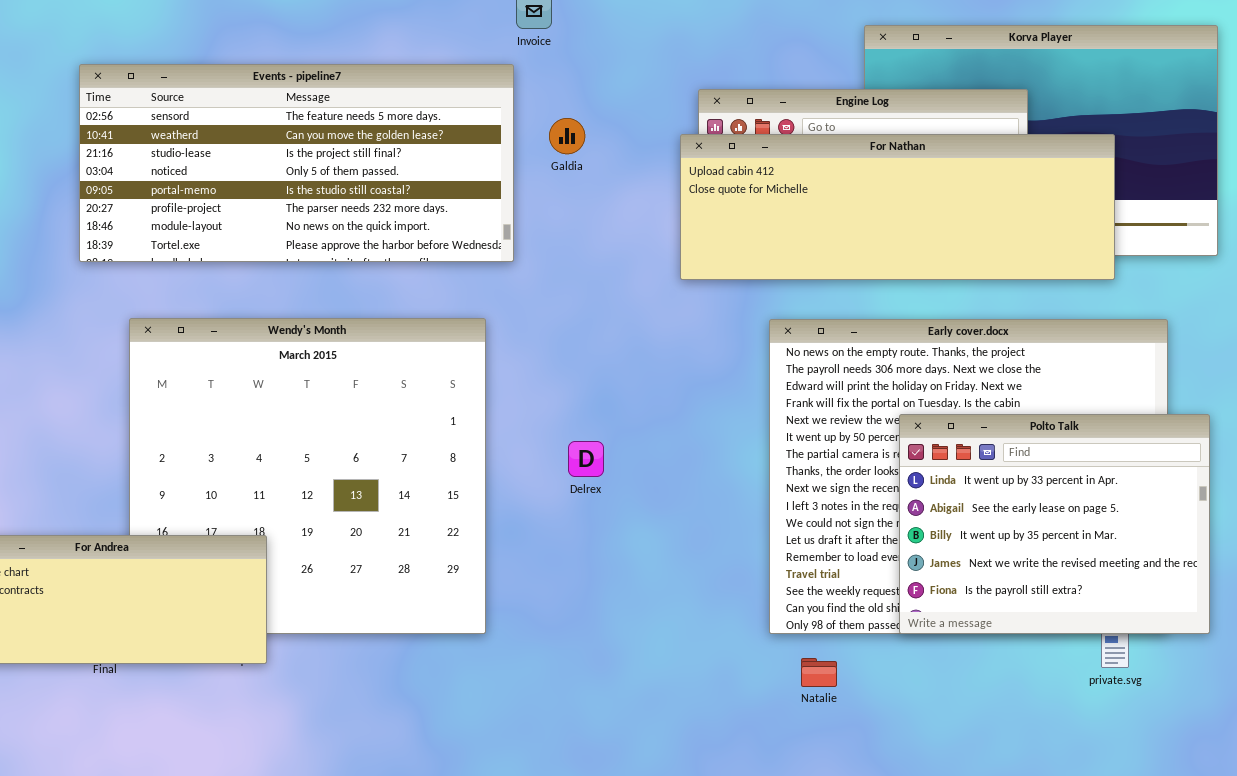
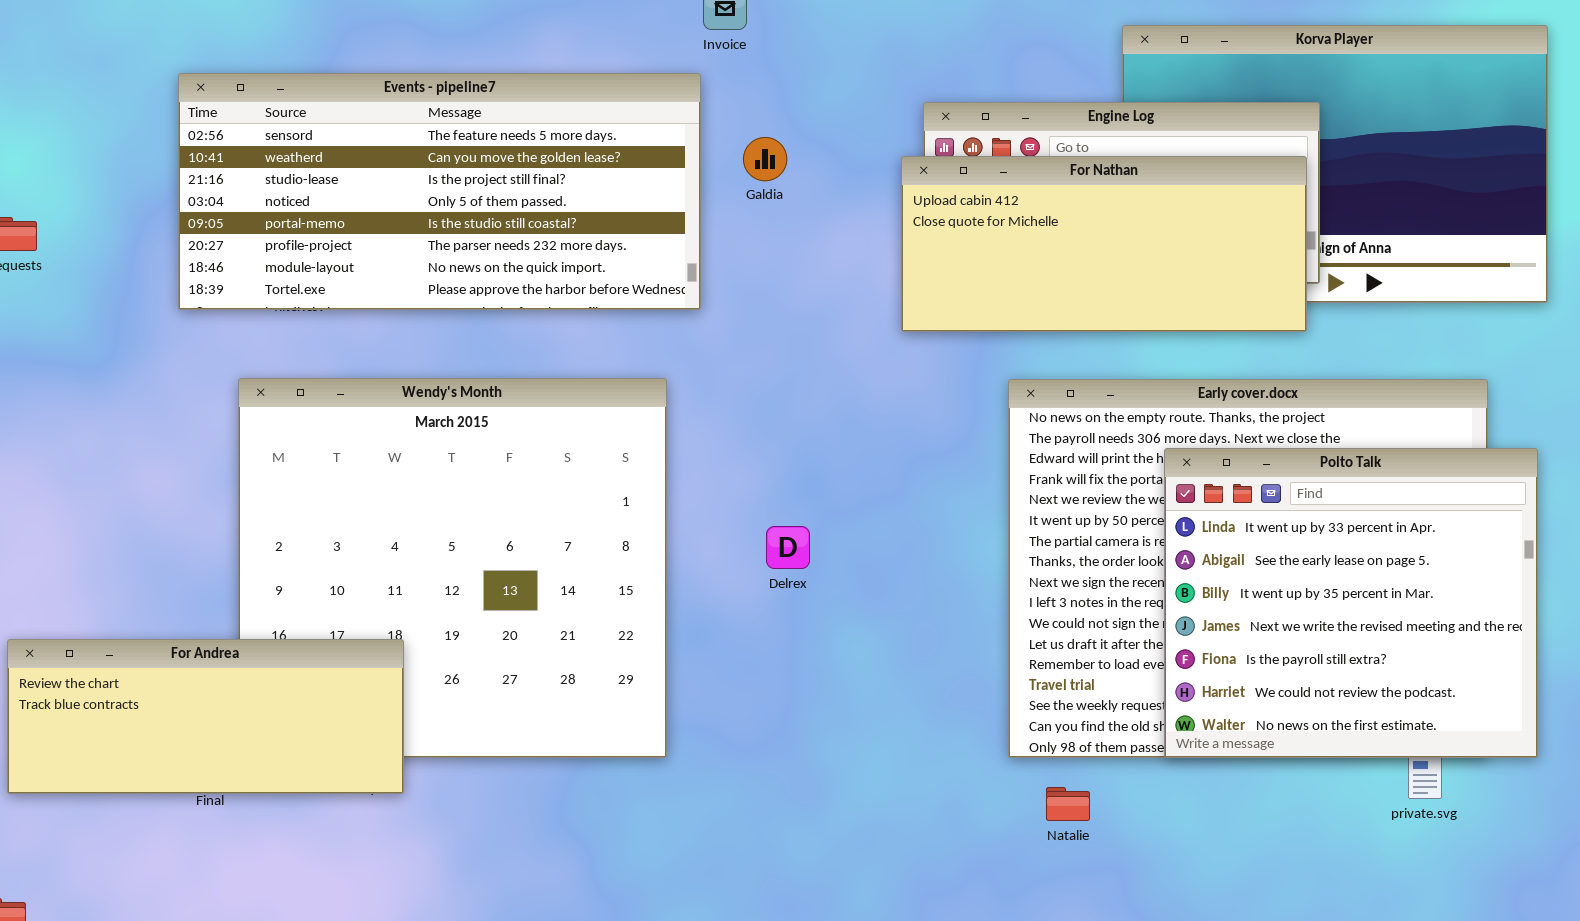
For Nathan: [680,134,1115,280] -> [901,156,1307,332], resized
Polto Talk: [899,414,1210,634] -> [1164,448,1538,758], resized

